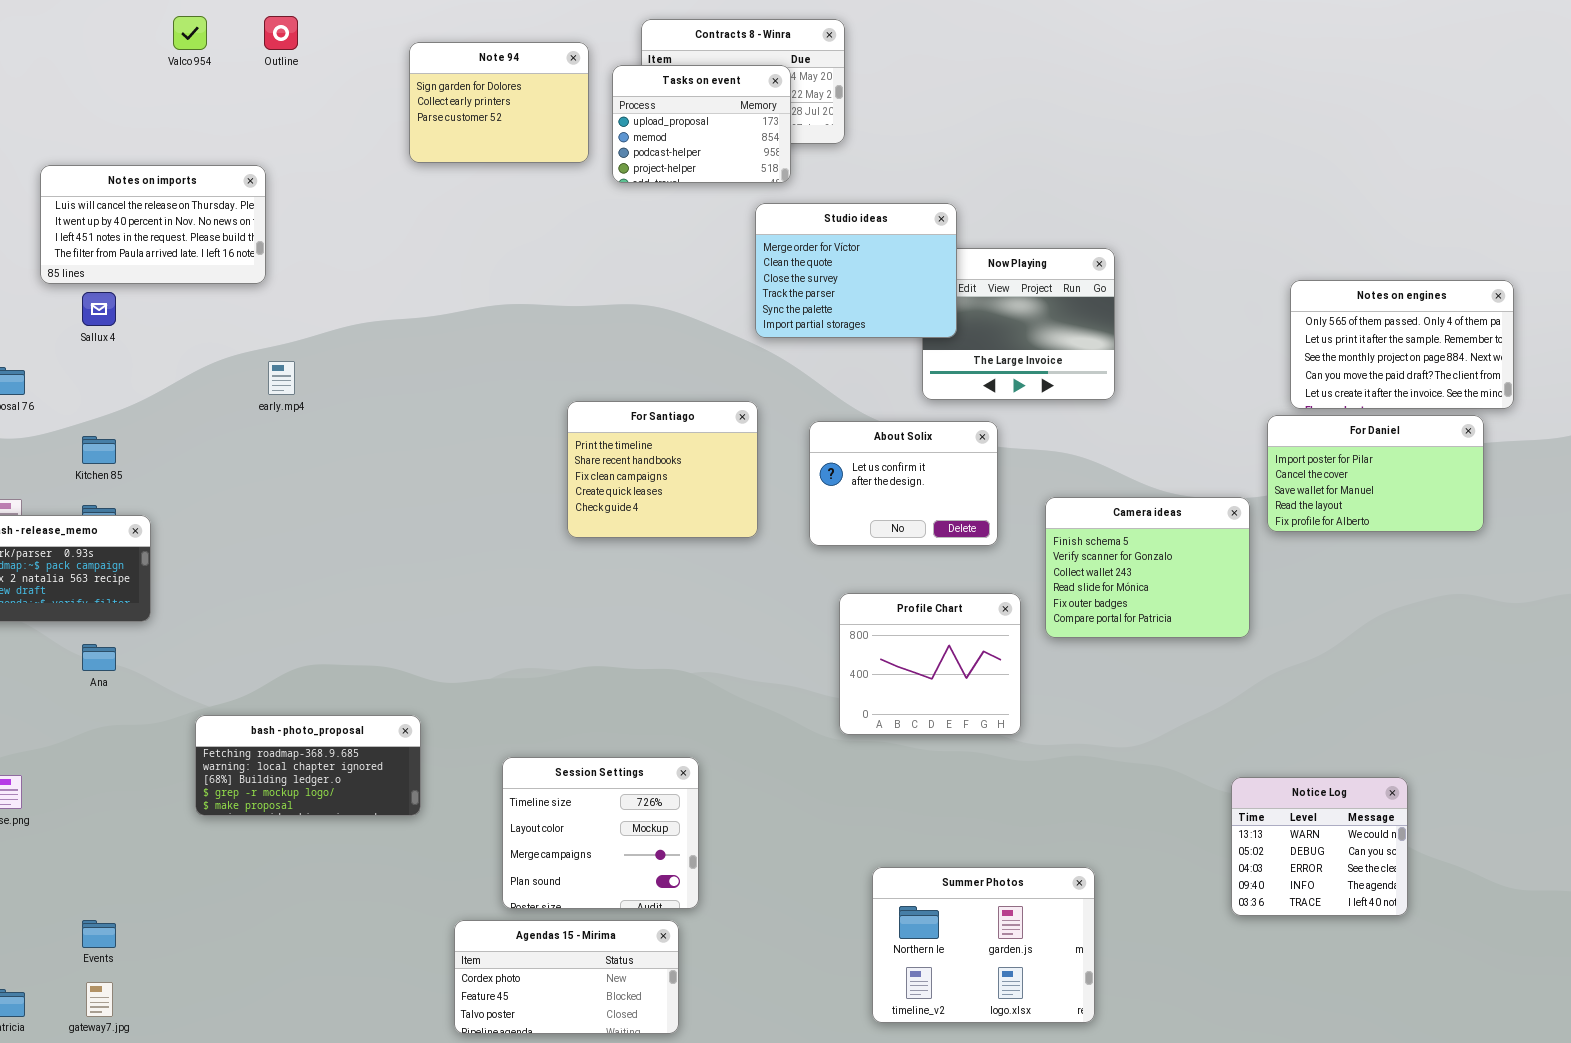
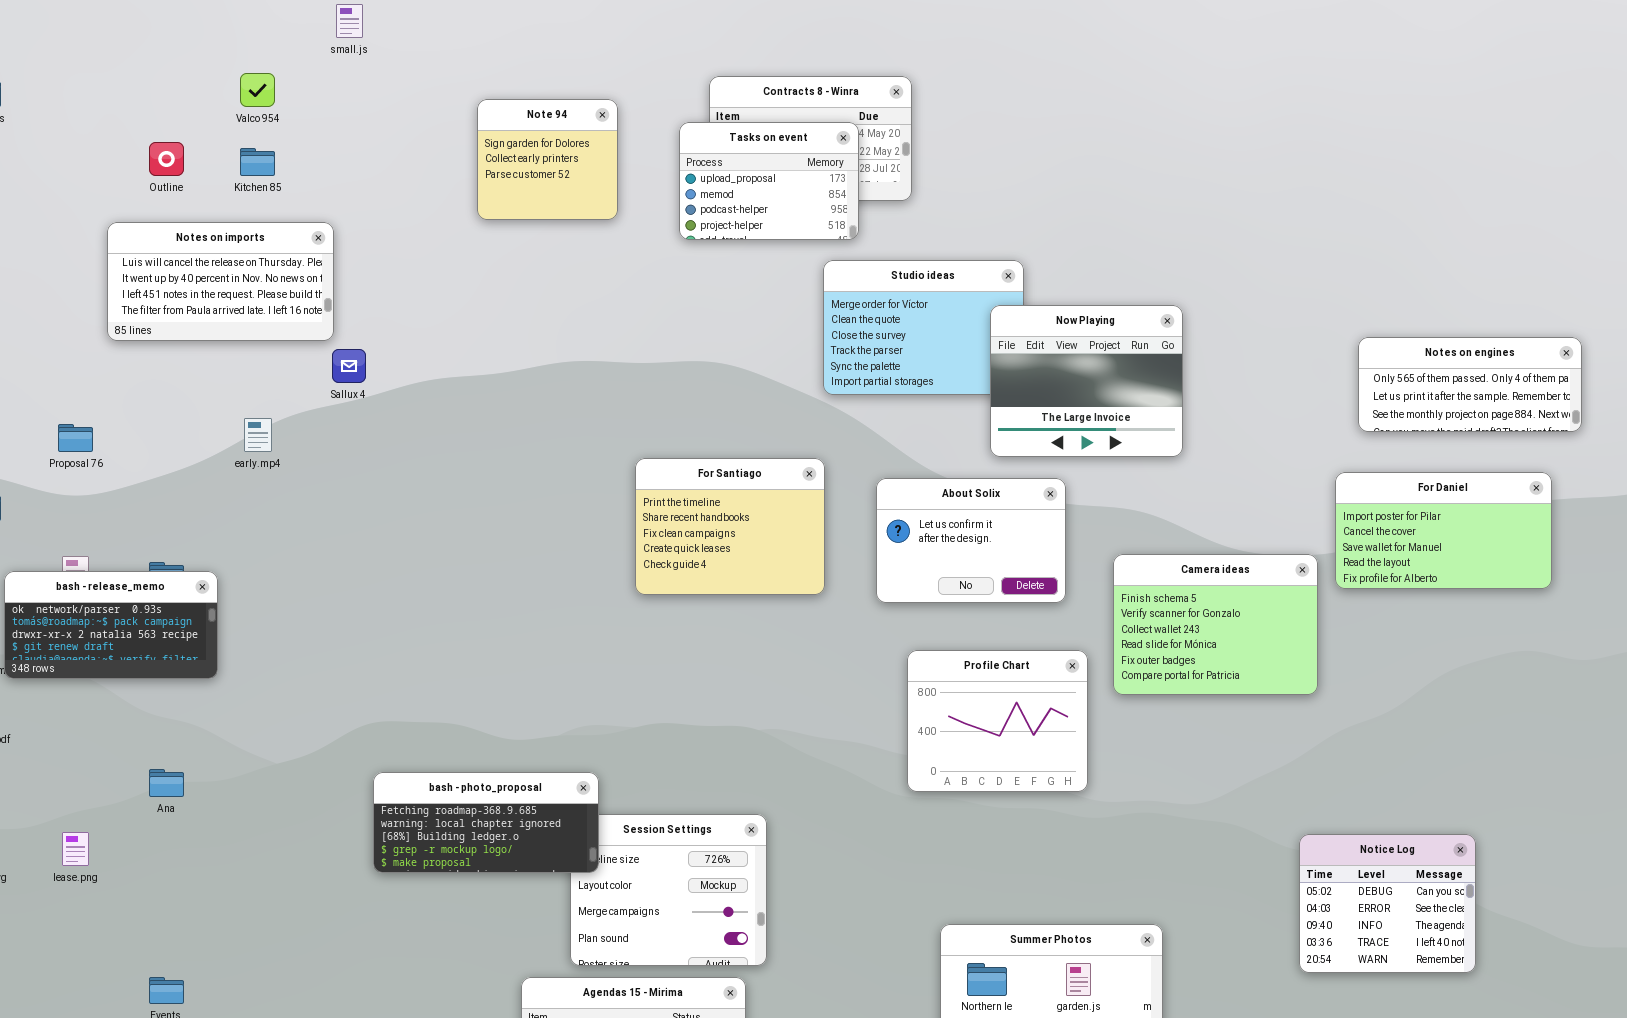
Outline: [264,16,298,50] -> [149,142,184,176], moved
Note 94: [409,42,589,163] -> [477,99,618,220], resized
Now Playing: [922,248,1115,400] -> [990,305,1183,457], raised
Notes on engines: [1290,280,1514,409] -> [1358,337,1582,432], resized
Sallux 4: [82,292,116,326] -> [332,349,366,383], moved
early.mp4: [268,361,295,395] -> [244,418,272,452], moved
Kitchen 85: [82,436,116,464] -> [240,148,275,176], moved
Ana: [82,644,116,671] -> [149,769,184,797], moved
bash - photo_proposal: [195,715,421,816] -> [373,772,599,873], moved
Notice Log: [1231,777,1408,916] -> [1299,834,1476,973], scrolled down 1 row

